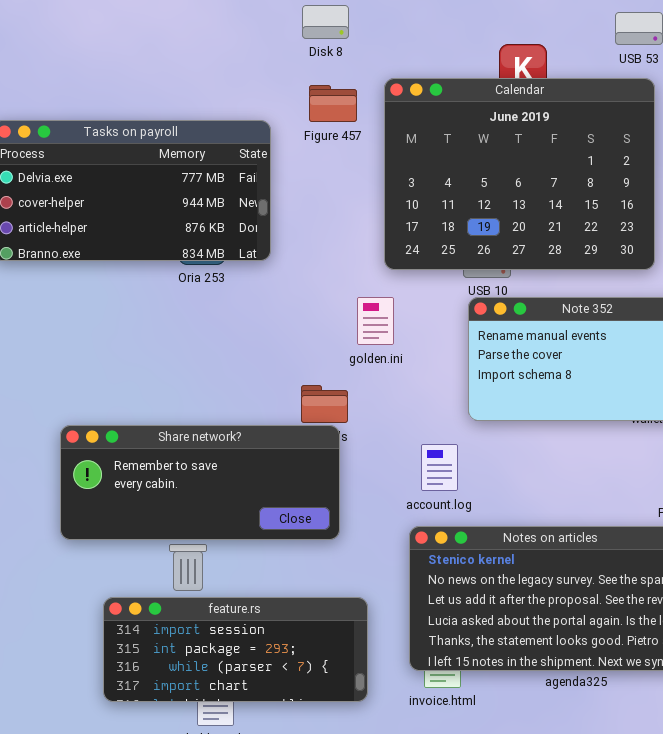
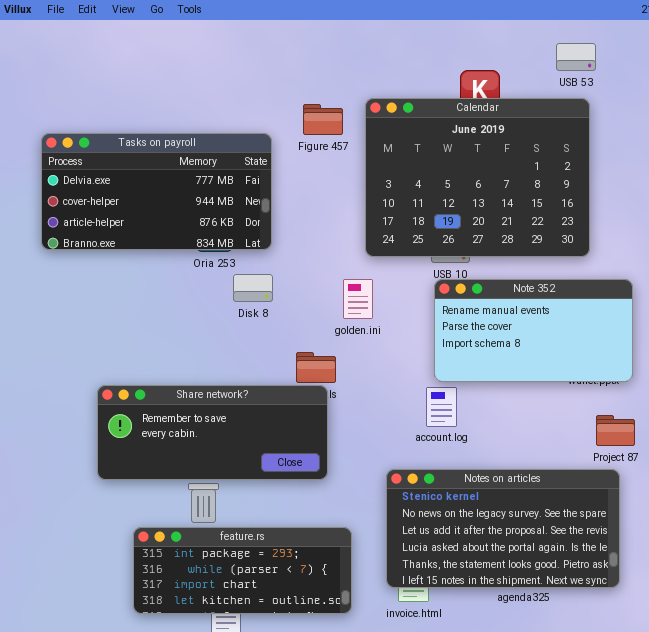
Disk 8: [302,5,349,39] -> [233,274,273,302], moved
account.log: [421,444,458,491] -> [426,387,457,427], moved
feature.rs: [103,597,368,702] -> [133,527,352,614], scrolled down 1 row

